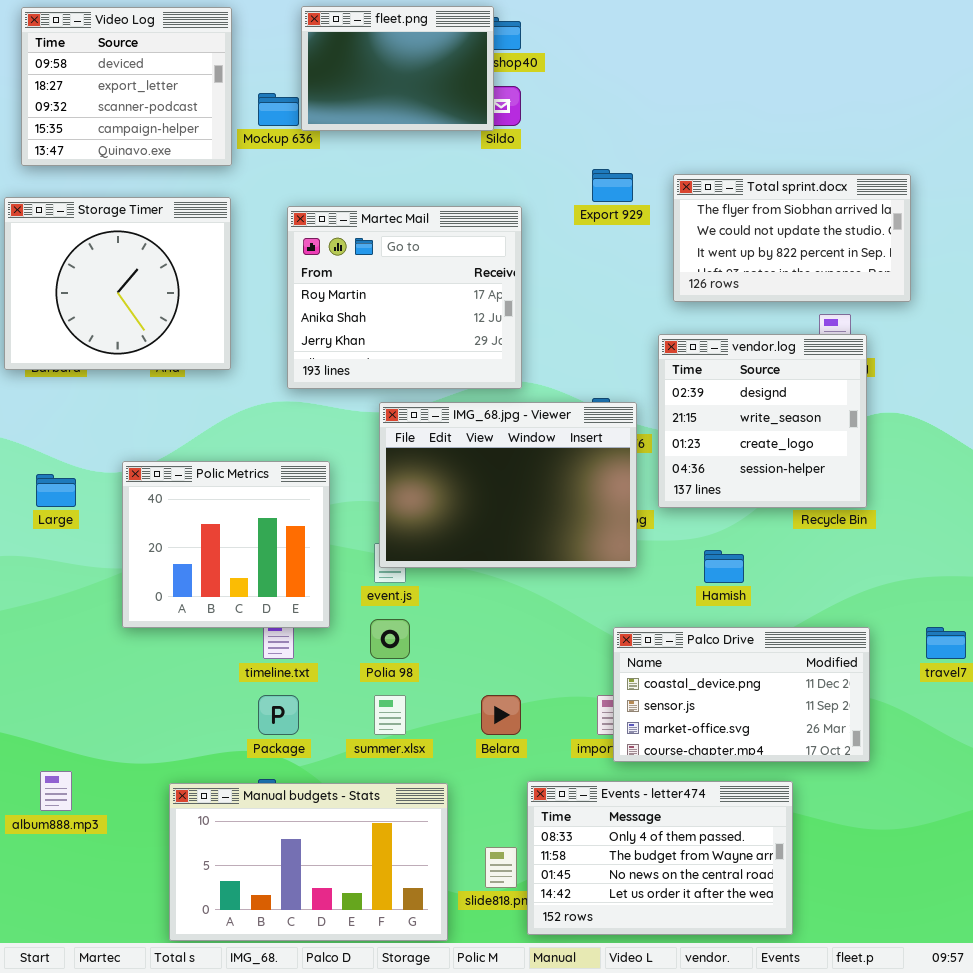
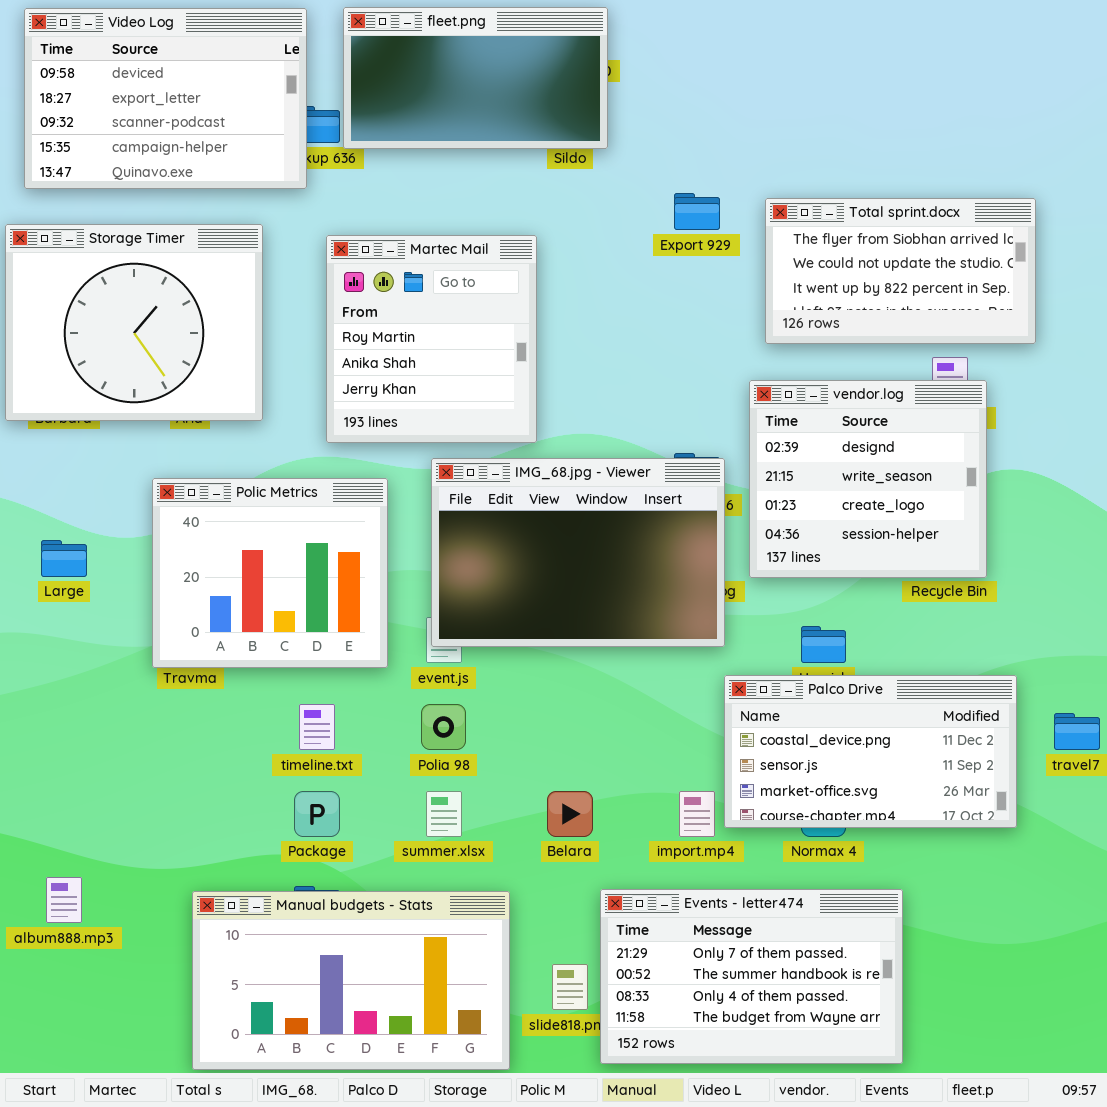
fleet.png: [301,6,494,131] -> [343,7,608,149], resized
Video Log: [21,7,232,166] -> [24,8,307,189], resized
Martec Mail: [287,206,522,389] -> [326,235,537,443], resized
Polic Metrics: [122,461,330,628] -> [152,478,388,668], moved
Palco Drive: [613,627,870,762] -> [724,675,1017,828], moved
Events - letter474: [527,781,793,935] -> [600,889,903,1064], scrolled up 2 rows

